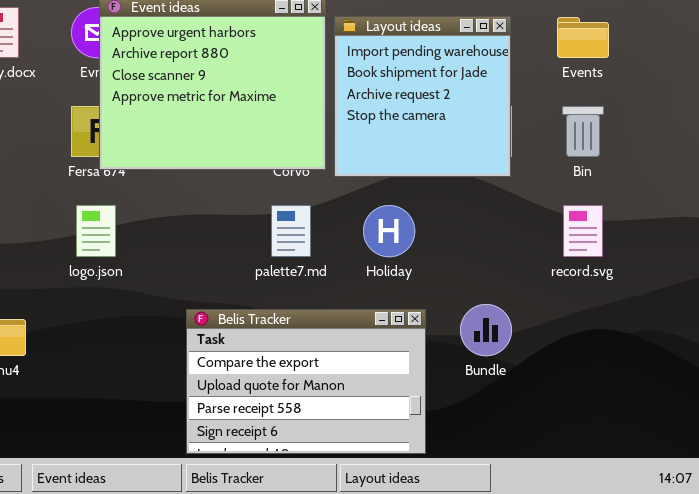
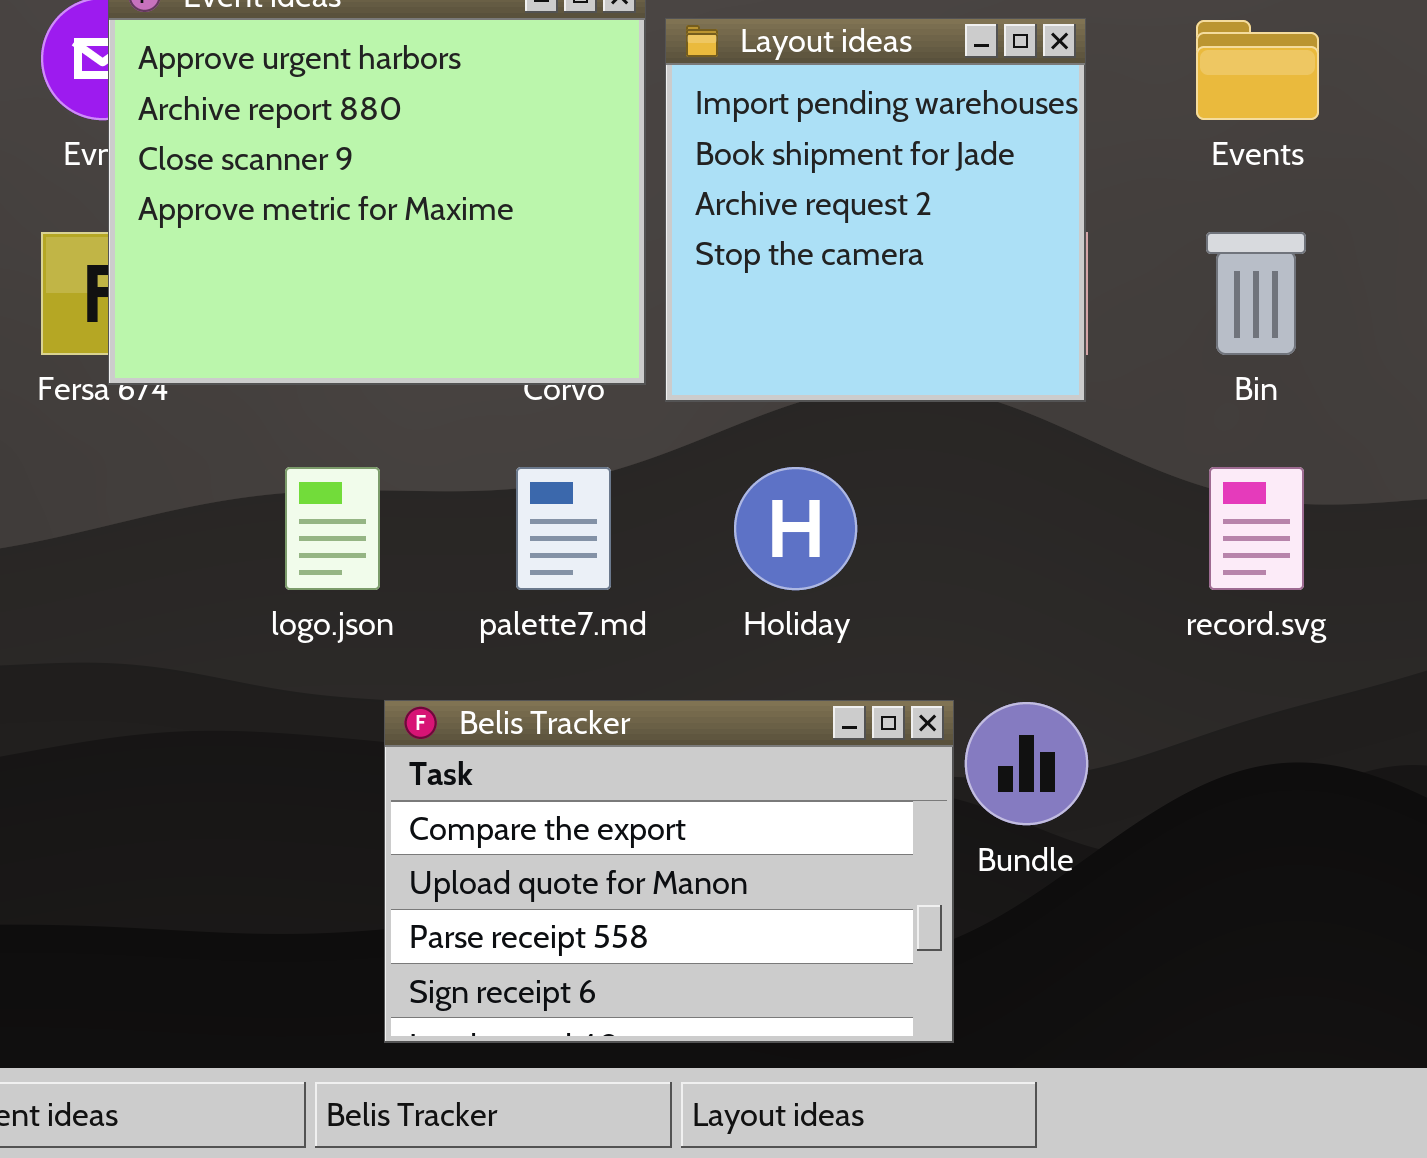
logo.json: [76,205,116,257] -> [285,467,380,590], moved
Belis Tracker: [186,309,426,454] -> [384,700,954,1043], moved

